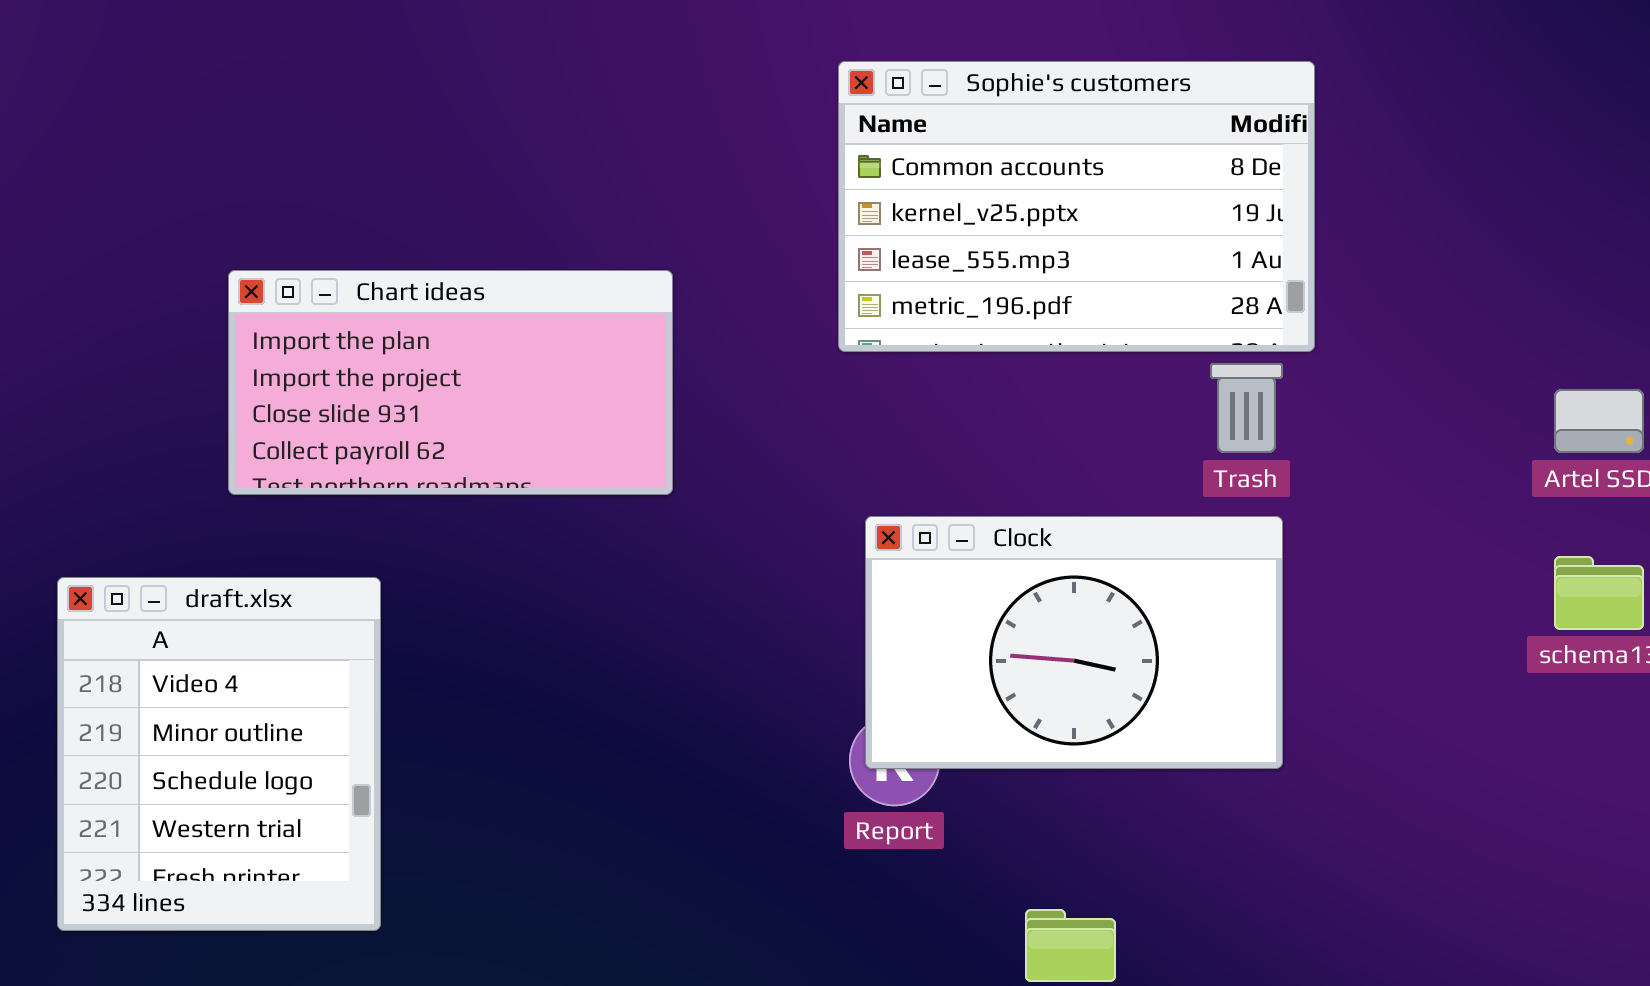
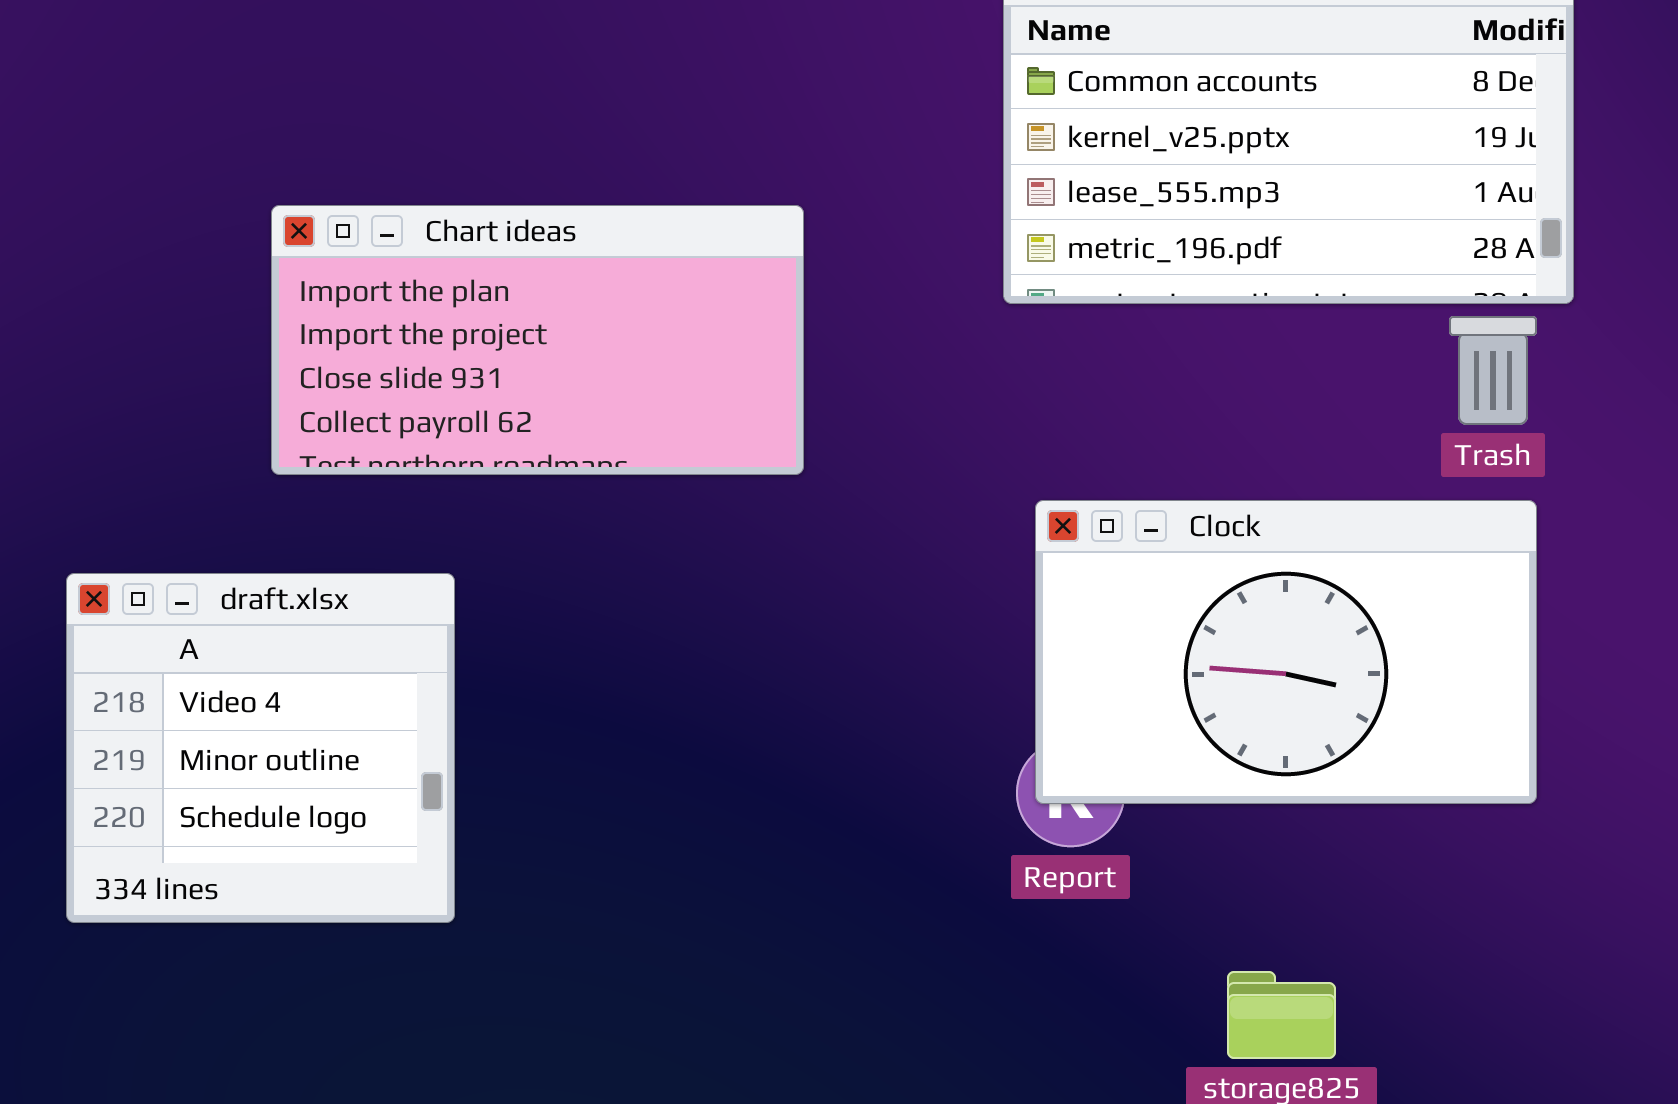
draft.xlsx: [57,577,381,931] -> [66,573,455,923], resized

